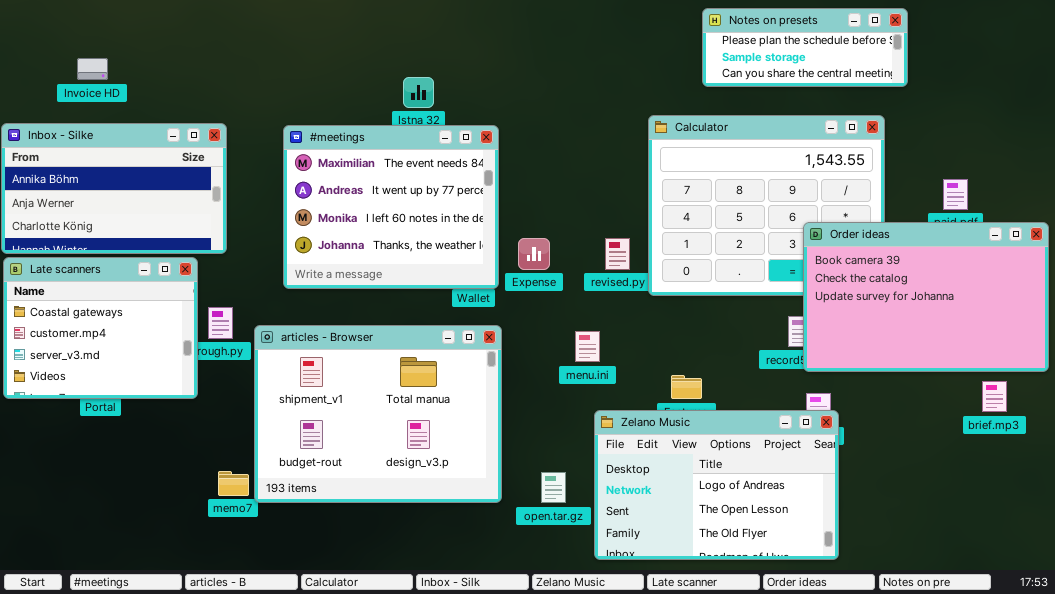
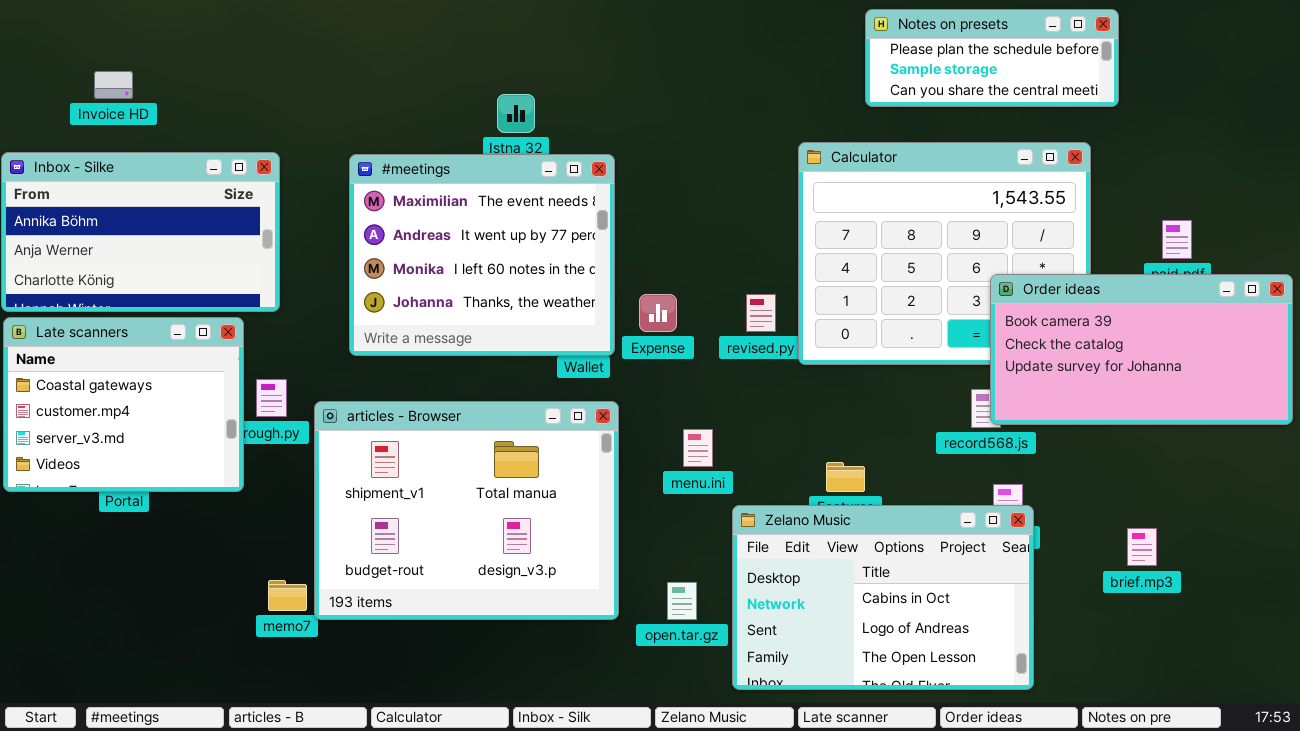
Order ideas: [803,222,1049,372] -> [990,274,1293,425], resized
menu.ini: [575,331,600,362] -> [683,429,713,467], moved
brief.mp3: [982,381,1007,412] -> [1127,528,1157,566], moved
Zelano Music: [594,410,839,560] -> [732,505,1034,690], scrolled up 1 row

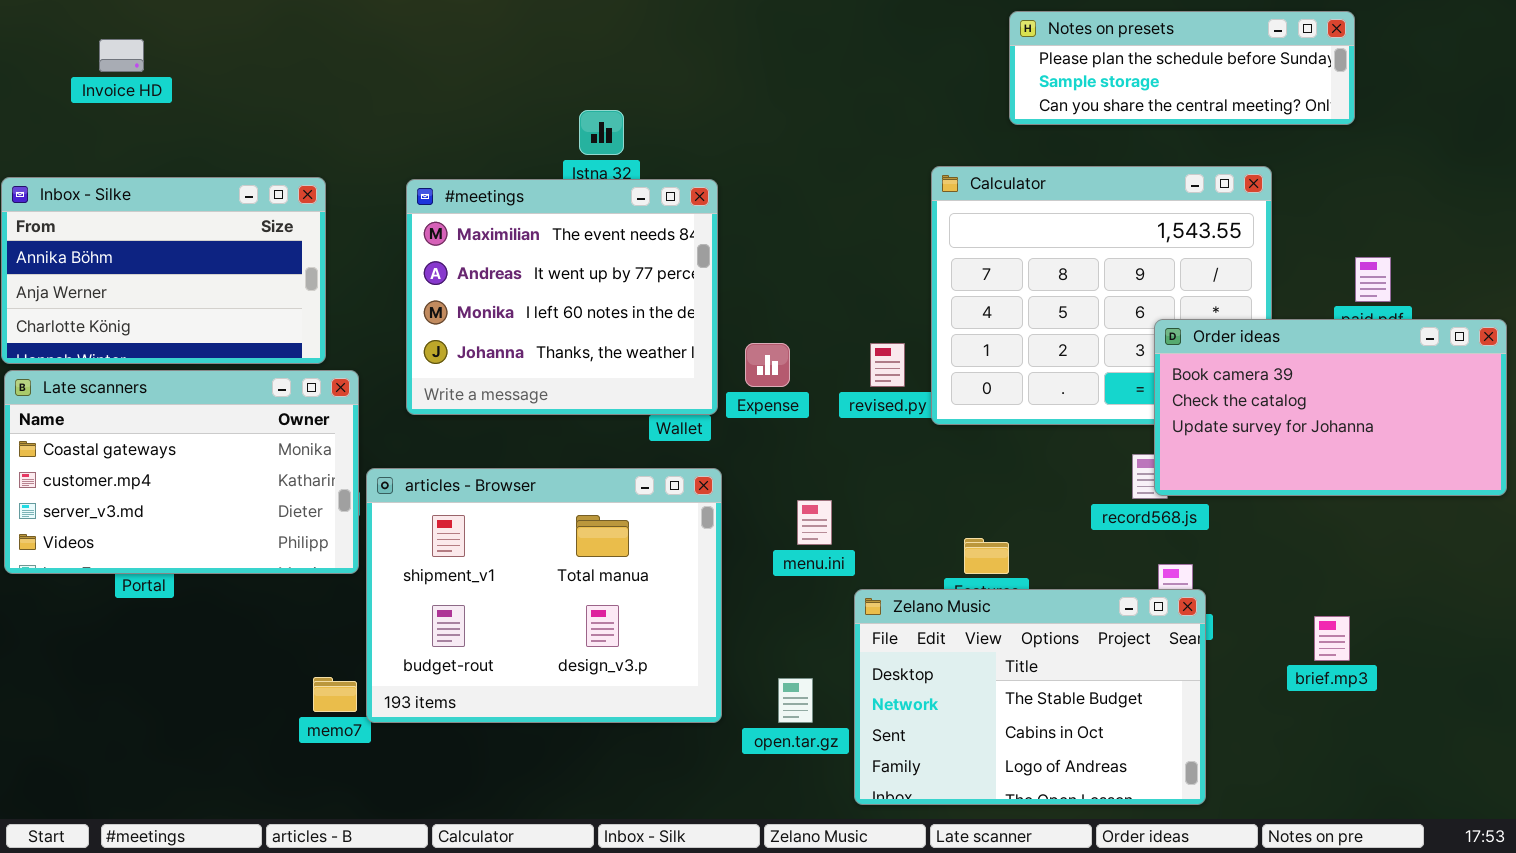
Notes on presets: [865,9,1119,107] -> [1009,11,1355,125], resized
Invoice HD: [94,71,133,99] -> [99,39,144,72], moved
Late scanners: [3,317,244,492] -> [4,370,359,574], resized
Zelano Music: [732,505,1034,690] -> [854,589,1206,805], scrolled up 1 row

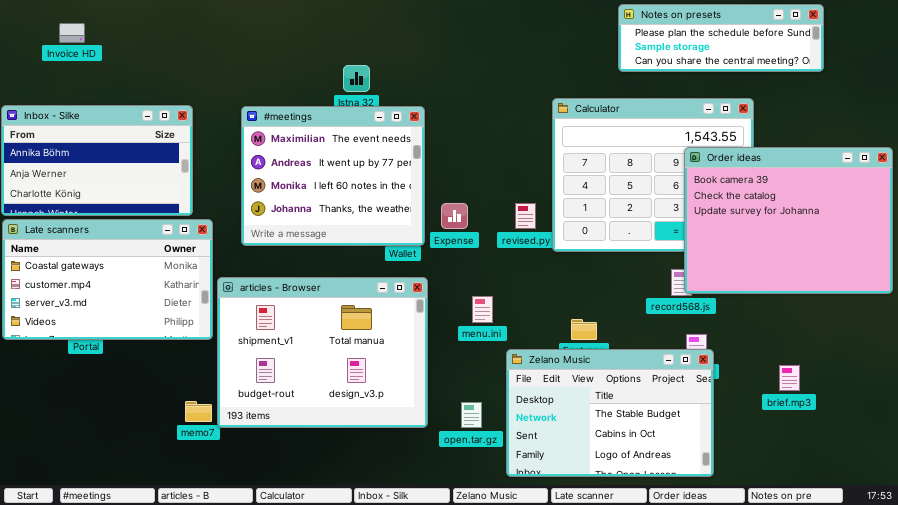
Notes on presets: [1009,11,1355,125] -> [618,4,824,72], moved
Order ideas: [1154,319,1507,496] -> [684,147,893,294], resized

